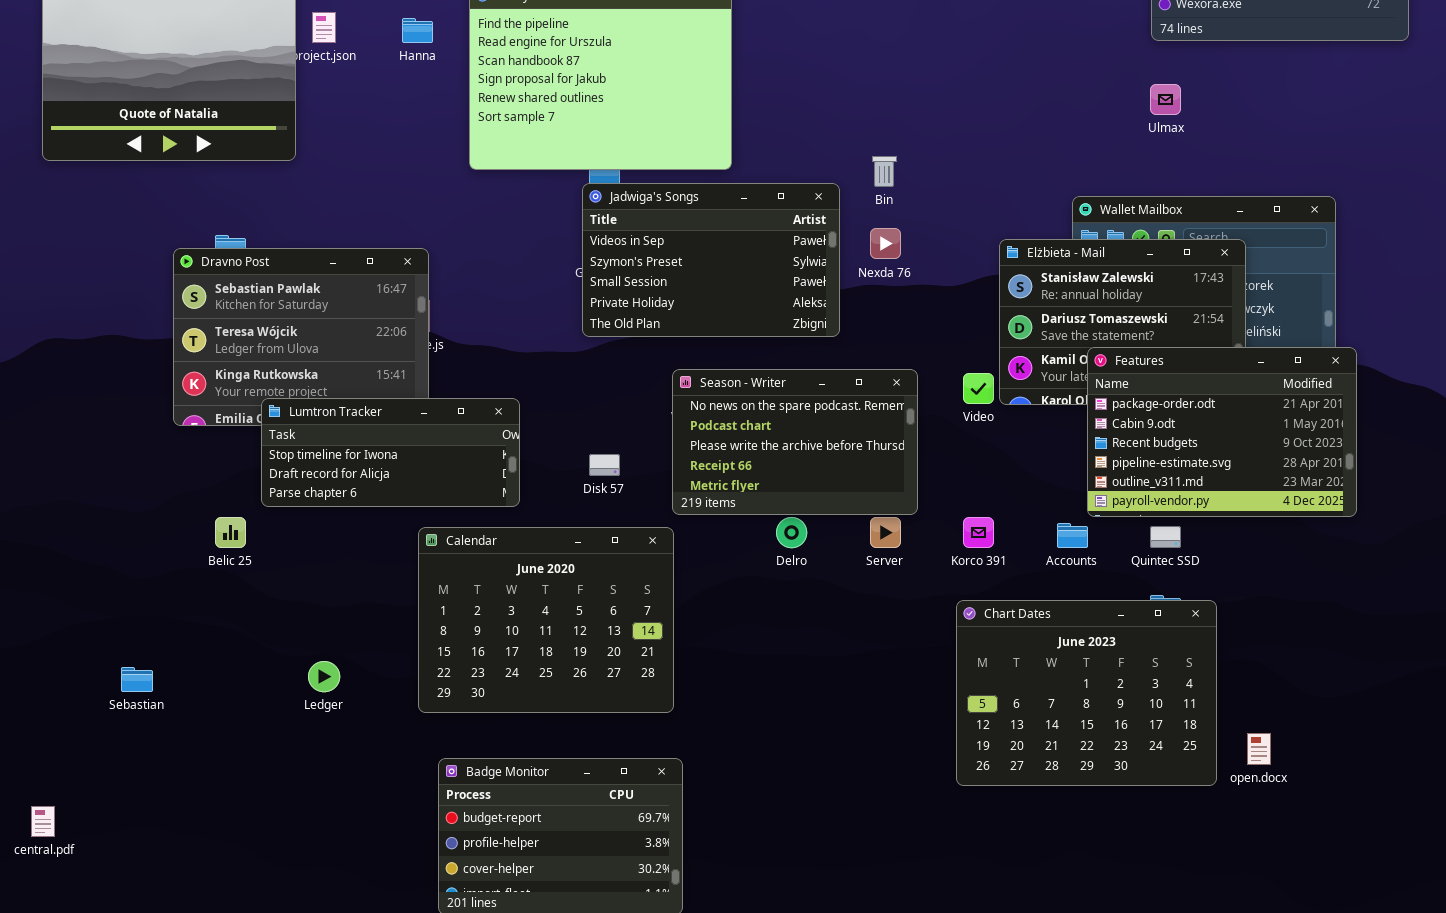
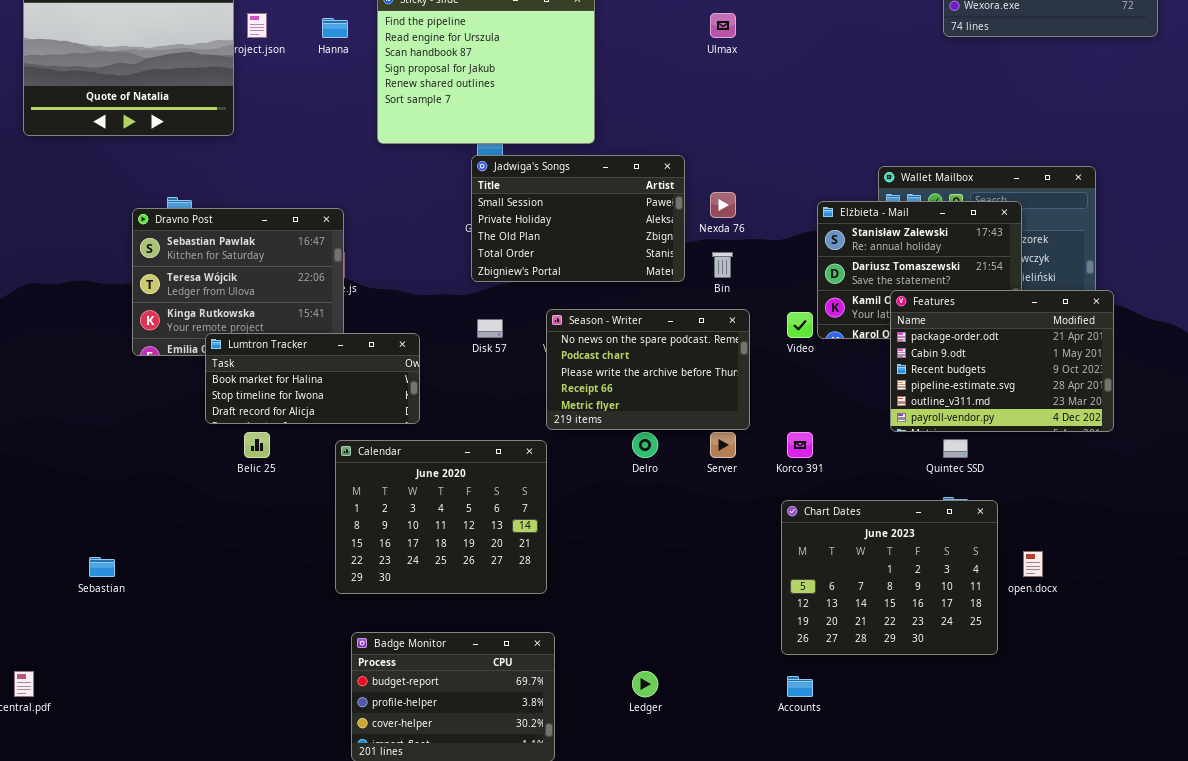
Ulmax: [1150,84,1181,115] -> [710,13,736,38], moved
Bin: [872,156,897,187] -> [712,252,733,278], moved
Jadwiga's Songs: [582,183,840,337] -> [471,155,685,282], scrolled down 2 rows
Lumtron Tracker: [261,398,520,507] -> [205,333,420,424], scrolled up 1 row
Disk 57: [589,454,620,476] -> [477,319,503,338], moved
Belic 25: [215,517,246,548] -> [244,432,270,458], moved
Accounts: [1057,523,1088,548] -> [787,676,813,697], moved
Ledger: [308,661,340,692] -> [632,671,658,697], moved
open.docx: [1247,733,1271,765] -> [1023,551,1043,577], moved

